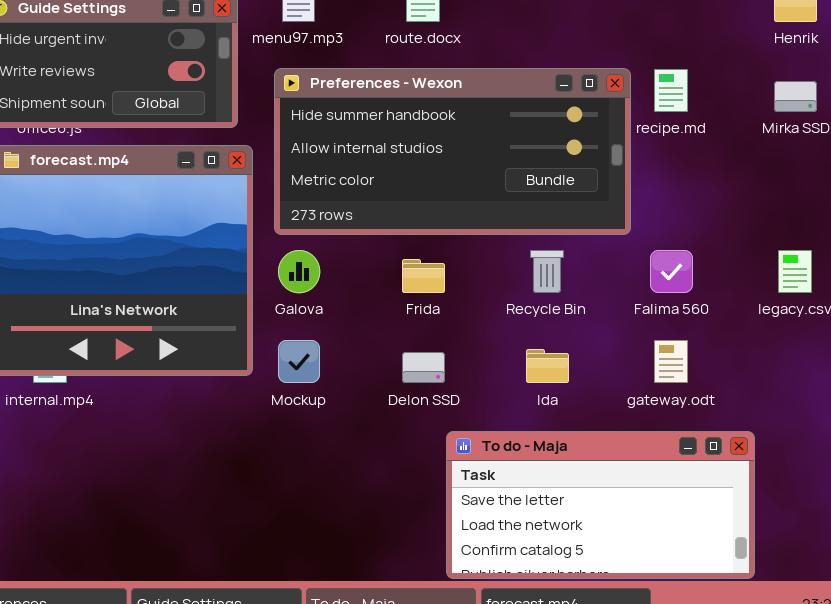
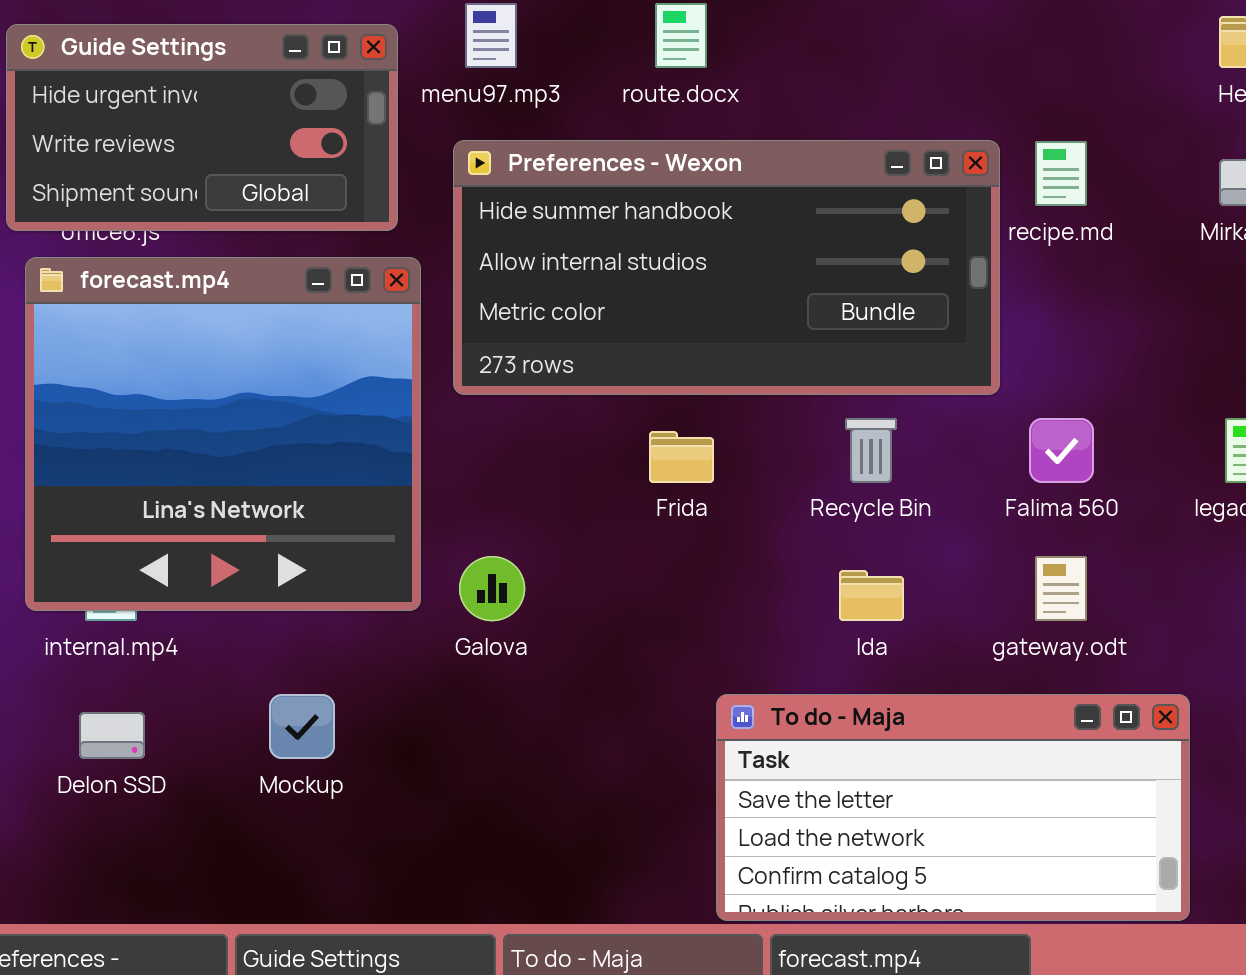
Galova: [278,250,320,293] -> [459,556,525,621], moved
Mockup: [278,340,320,383] -> [269,694,335,759], moved
Delon SSD: [402,352,445,383] -> [79,712,145,759], moved

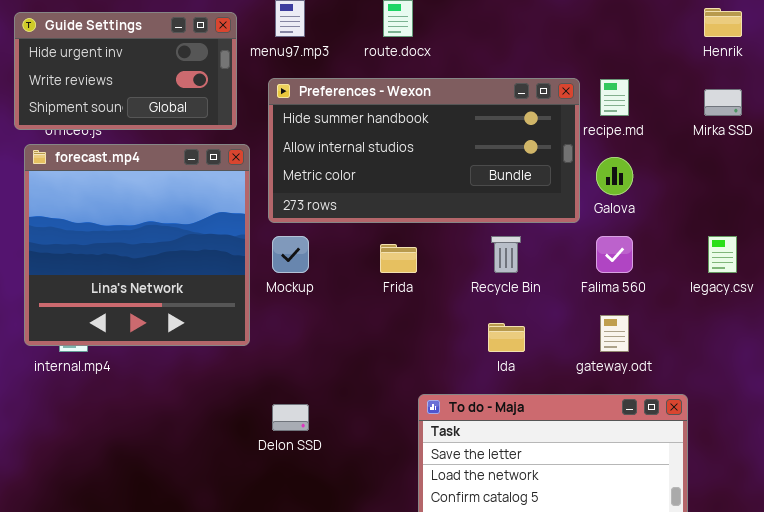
Galova: [459,556,525,621] -> [596,157,633,195], moved
Mockup: [269,694,335,759] -> [272,236,309,273], moved
Delon SSD: [79,712,145,759] -> [272,404,309,431], moved

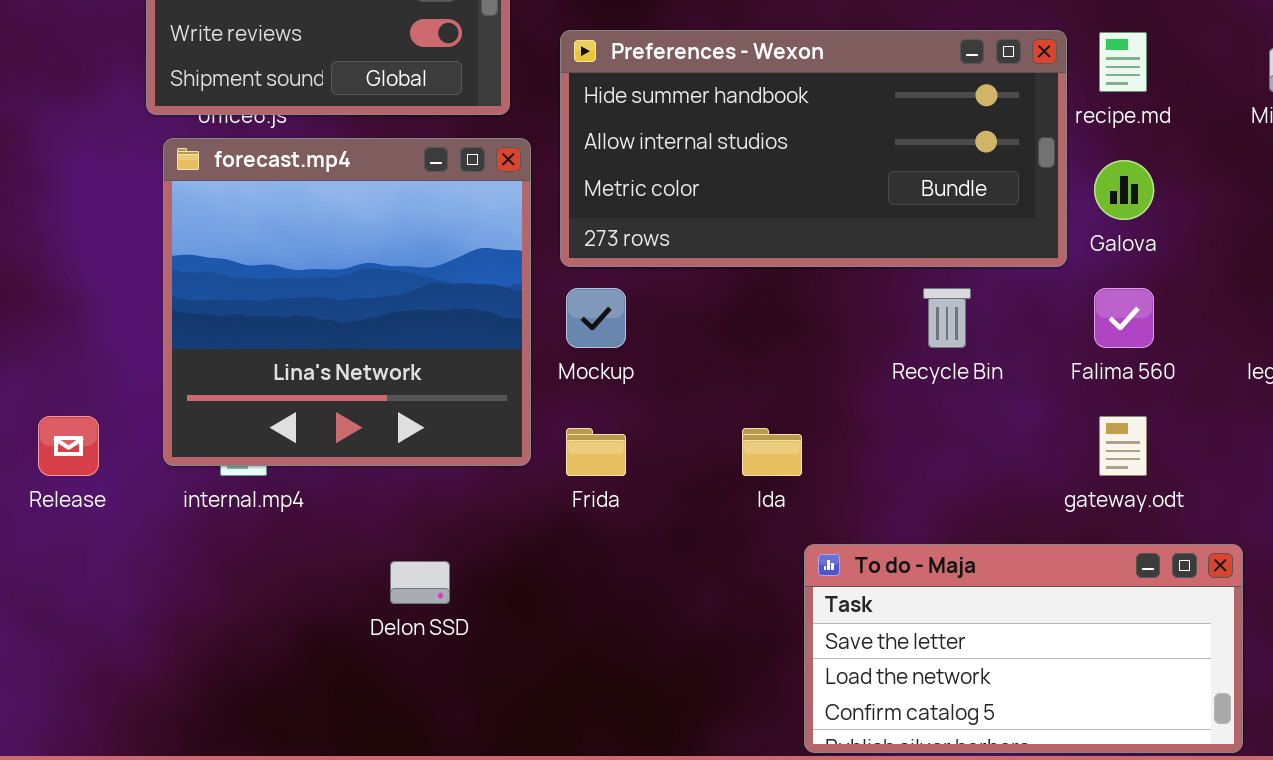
Frida: [380,244,417,273] -> [566,428,626,476], moved
Ida: [488,323,525,352] -> [742,428,802,476], moved
Delon SSD: [272,404,309,431] -> [390,561,450,604], moved

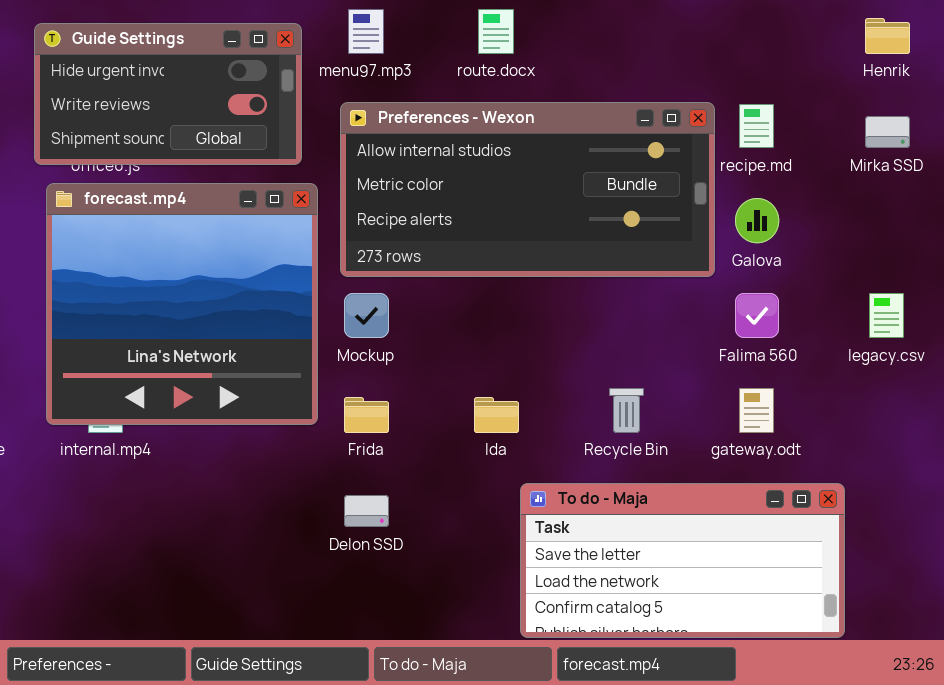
Preferences - Wexon: [560,30,1067,267] -> [340,102,715,277], scrolled down 1 row
Recycle Bin: [923,288,971,348] -> [609,388,644,433], moved
Delon SSD: [390,561,450,604] -> [344,495,389,527], moved

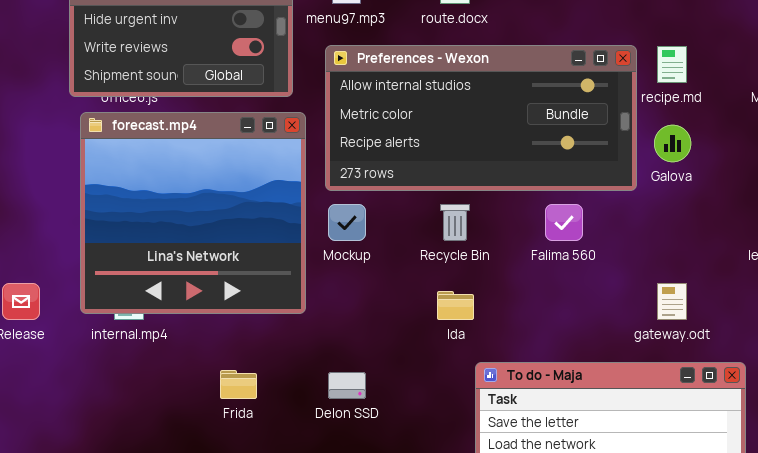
Falima 560: [735,293,779,338] -> [545,204,583,241], moved
Recycle Bin: [609,388,644,433] -> [440,204,470,241], moved
Frida: [344,397,389,433] -> [220,370,257,399], moved

